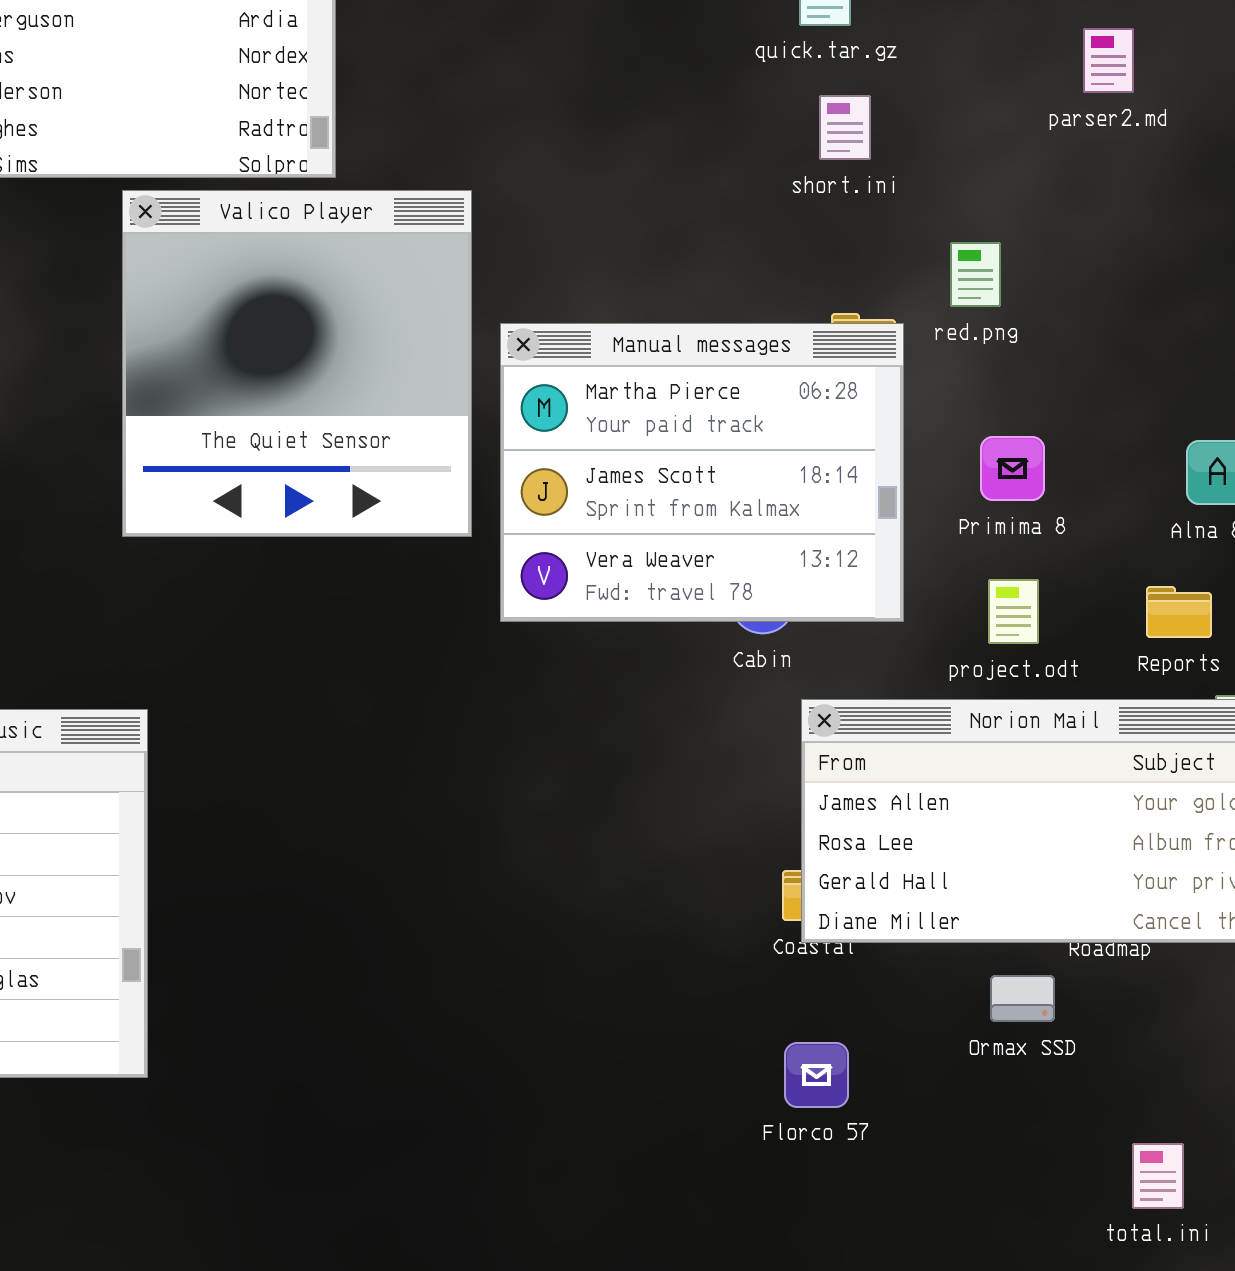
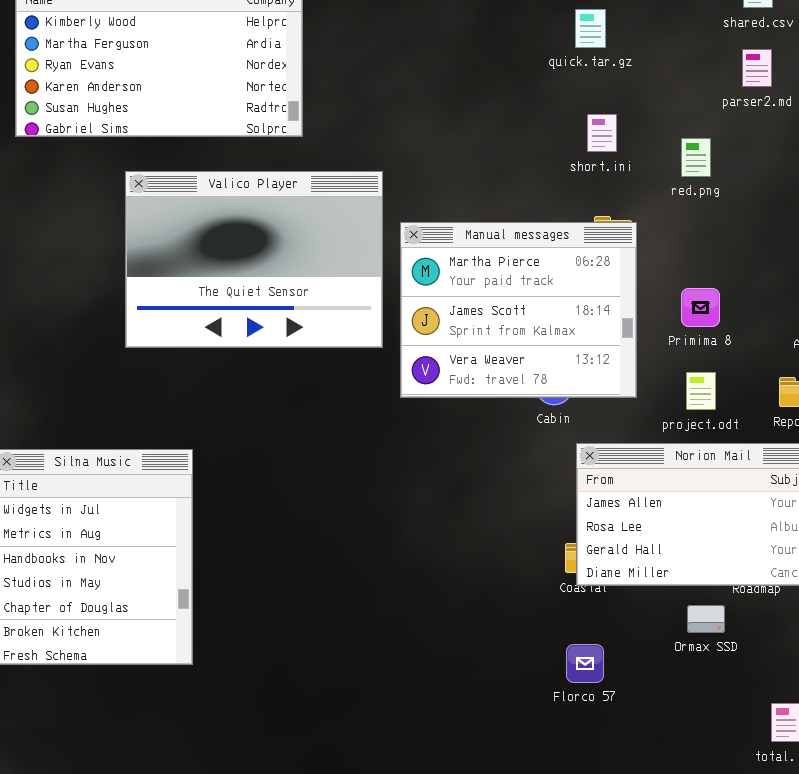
short.ini: [819,95,871,160] -> [587,114,617,152], moved
Valico Player: [122,190,472,537] -> [125,171,383,348], resized
red.png: [950,242,1001,307] -> [681,138,711,177], moved

